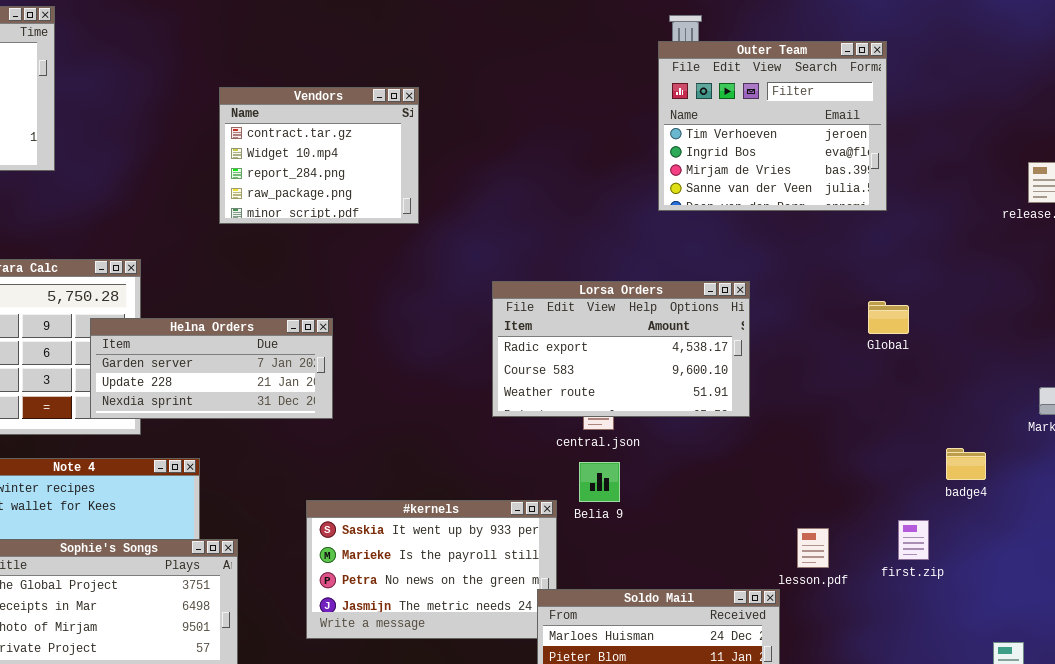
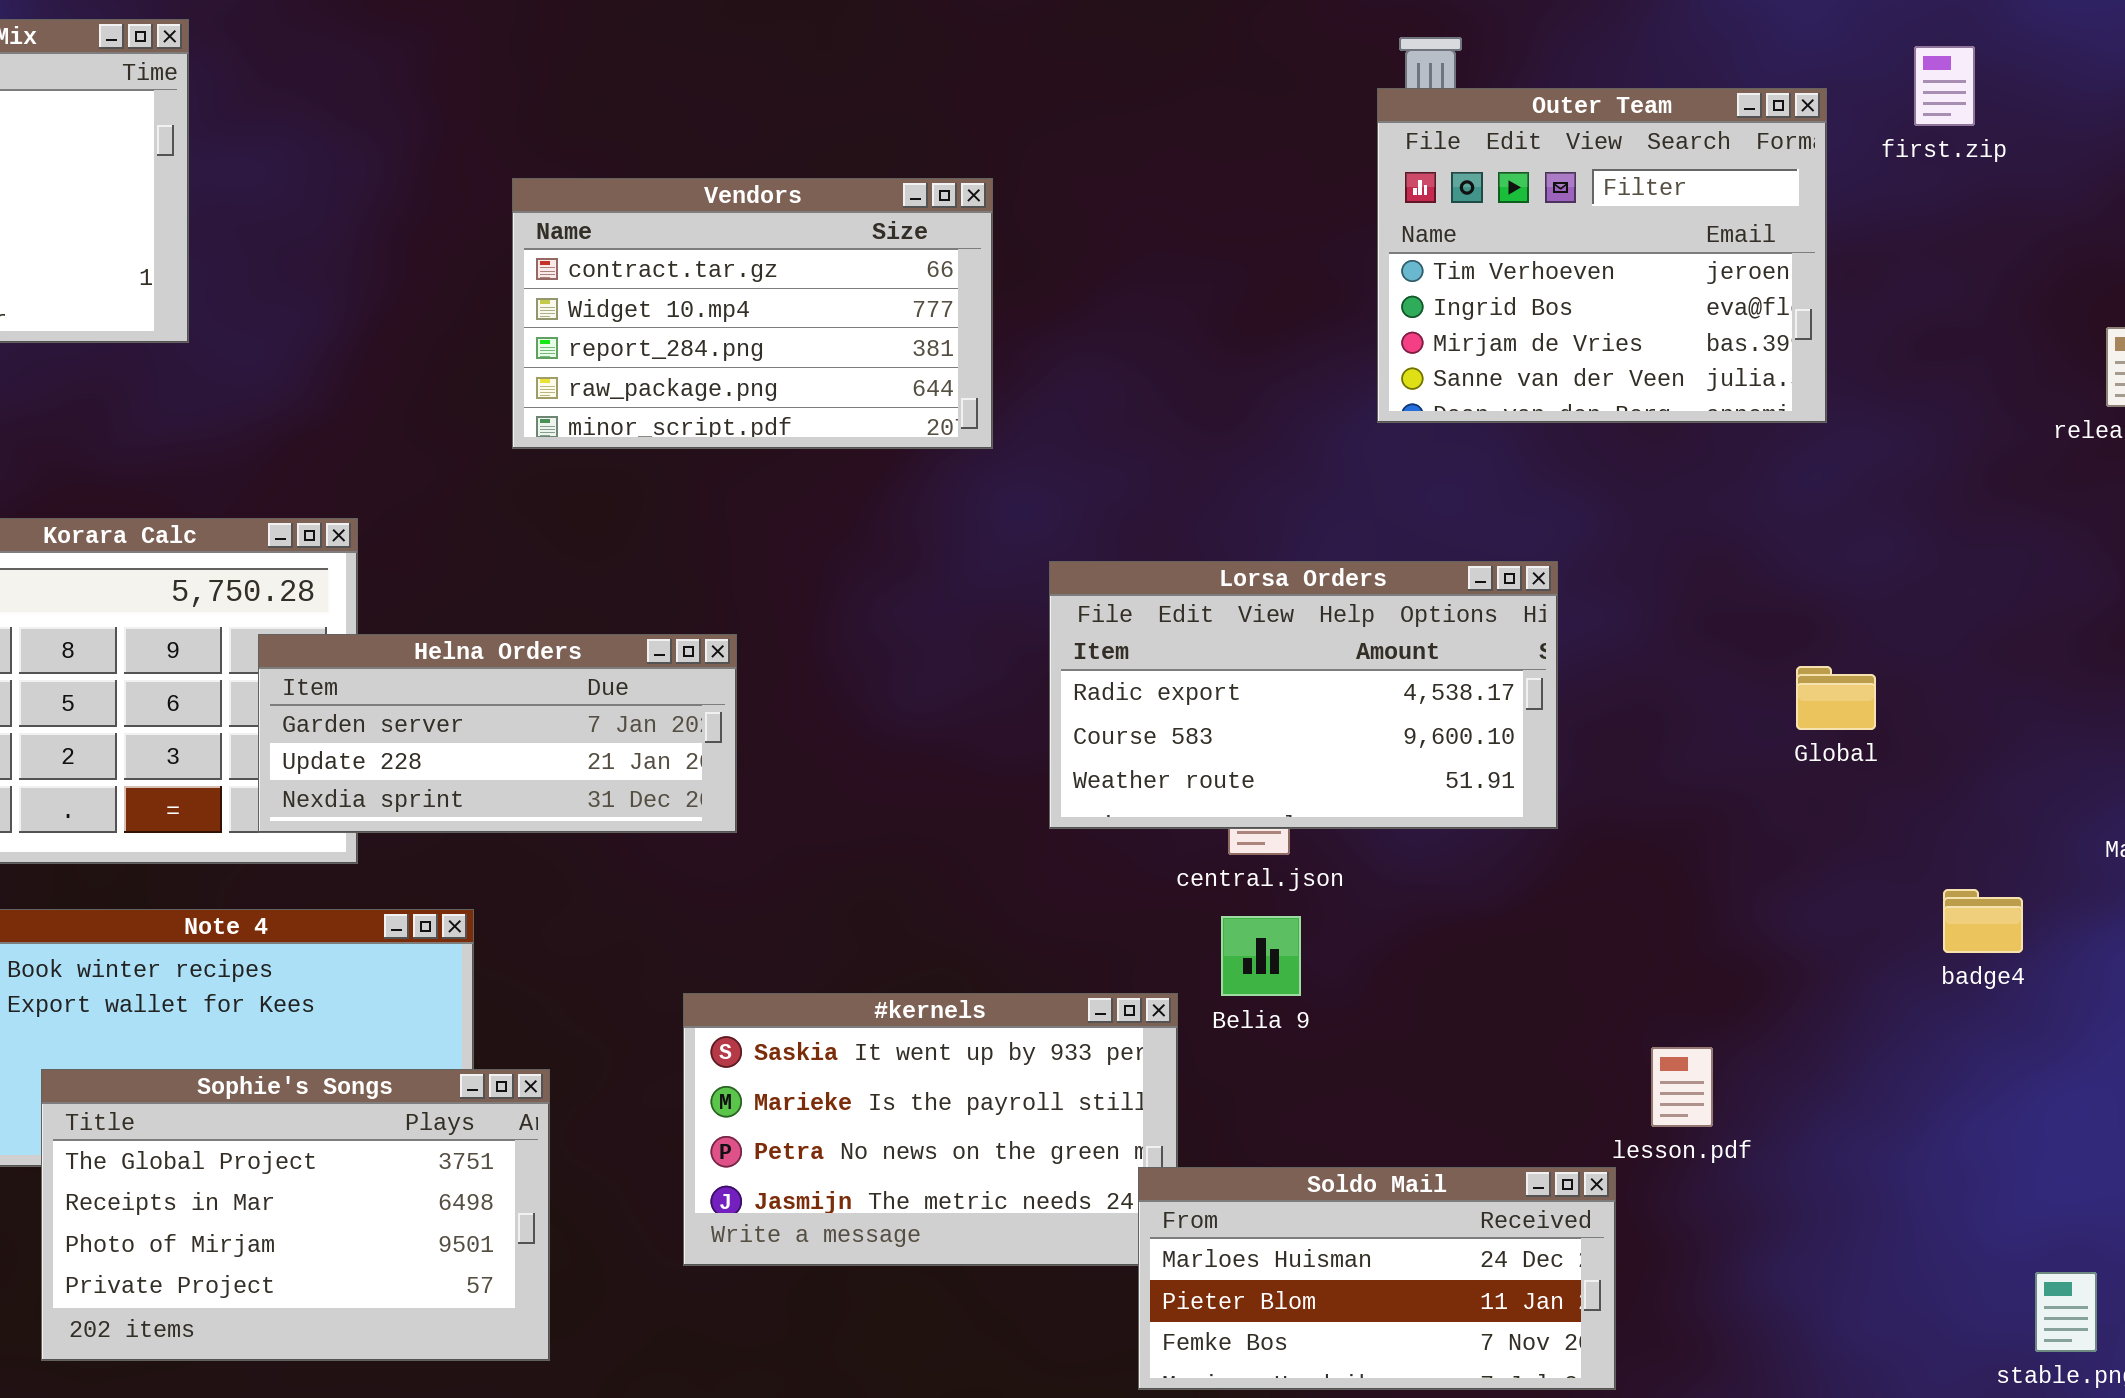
Vendors: [219,87,419,224] -> [512,178,993,449], resized
Global: [868,301,909,334] -> [1796,666,1876,730], moved
first.zip: [898,520,929,560] -> [1914,46,1975,126], moved

